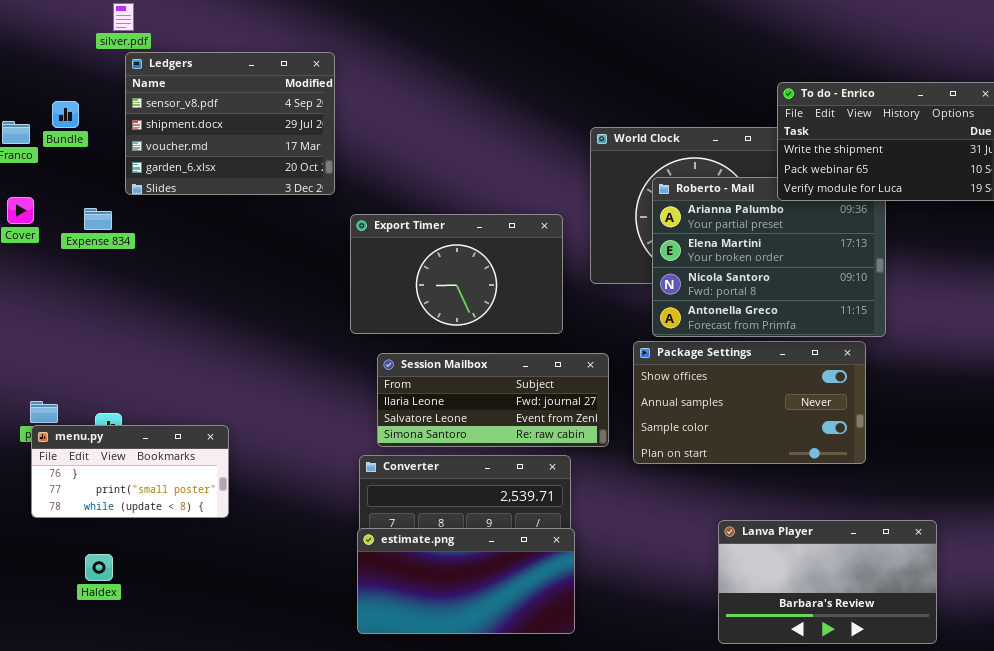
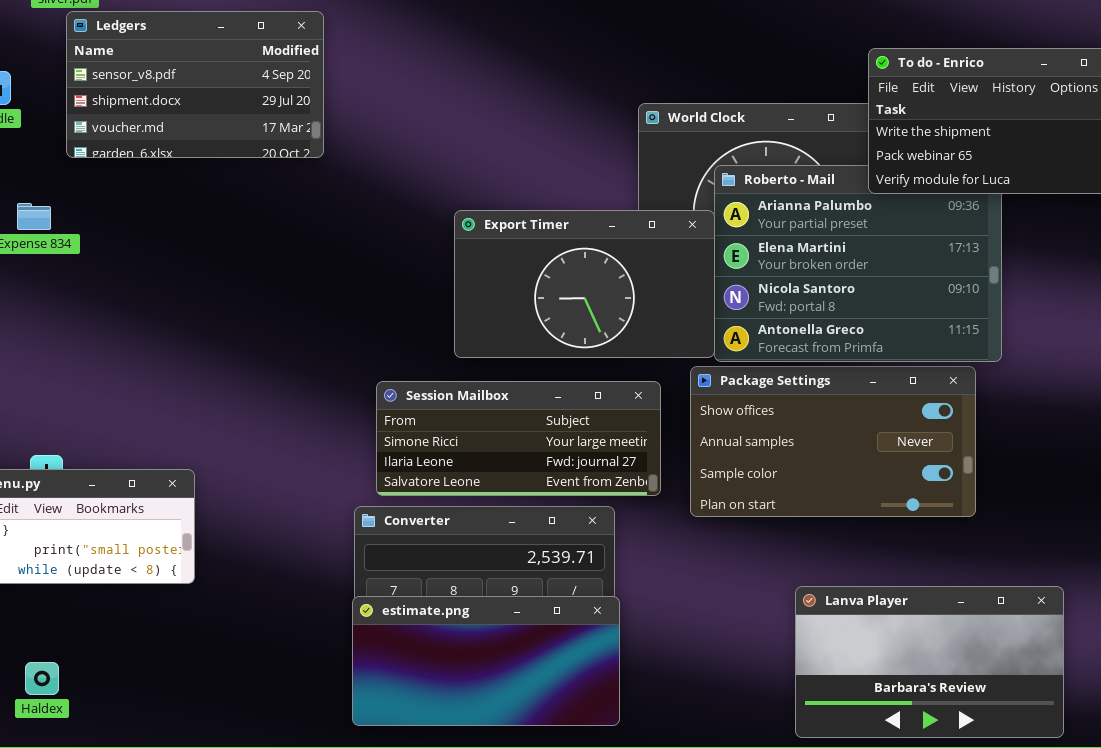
Ledgers: [125,52,335,195] -> [66,11,324,158], resized
Export Timer: [350,214,563,334] -> [454,210,715,358], moved
Session Mailbox: [377,353,609,447] -> [376,381,661,496], scrolled up 1 row
Haldex: [85,554,113,581] -> [25,662,59,695], moved

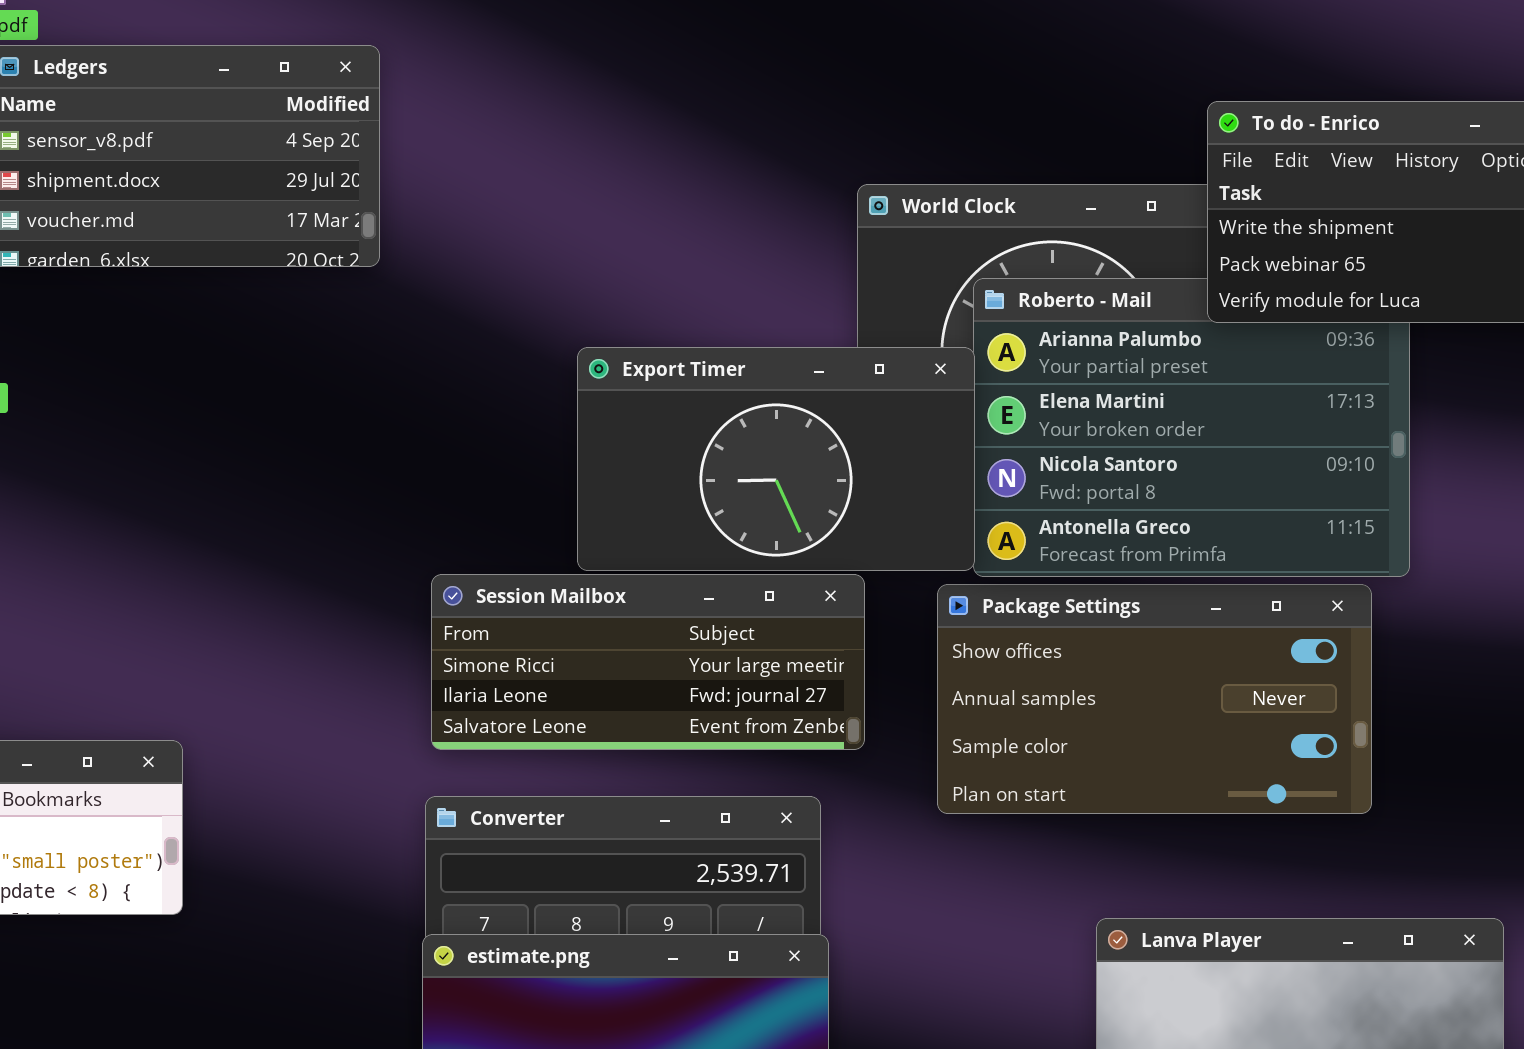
Session Mailbox: [376,381,661,496] -> [431,574,865,750], moved

